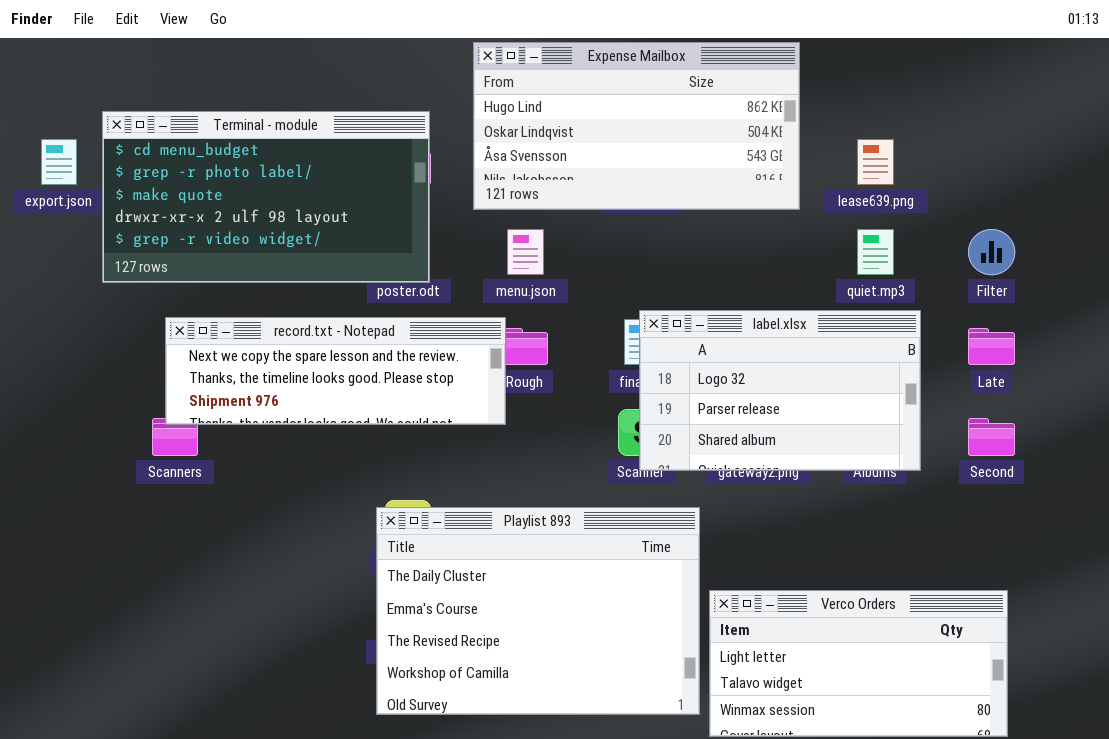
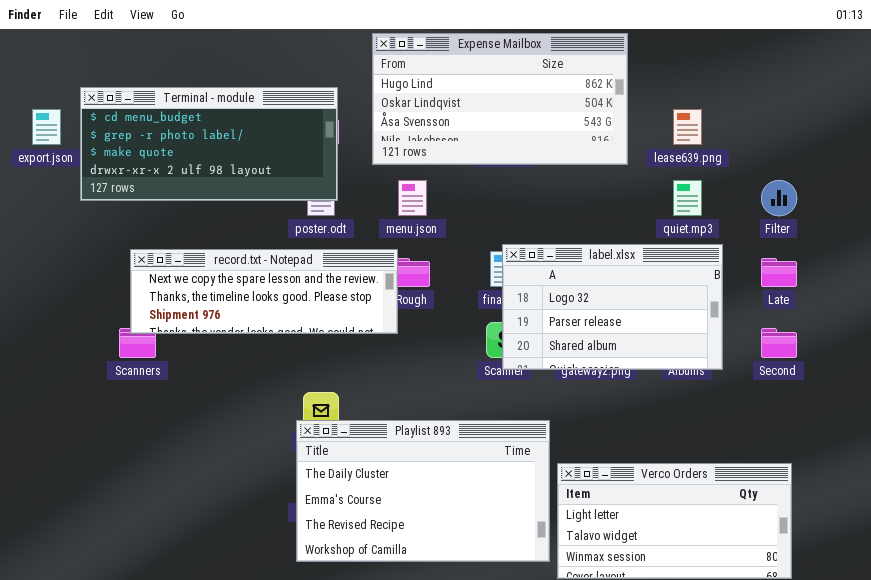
Terminal - module: [102,111,430,283] -> [80,87,338,201], resized
Playlist 893: [376,507,700,715] -> [296,420,550,562], resized

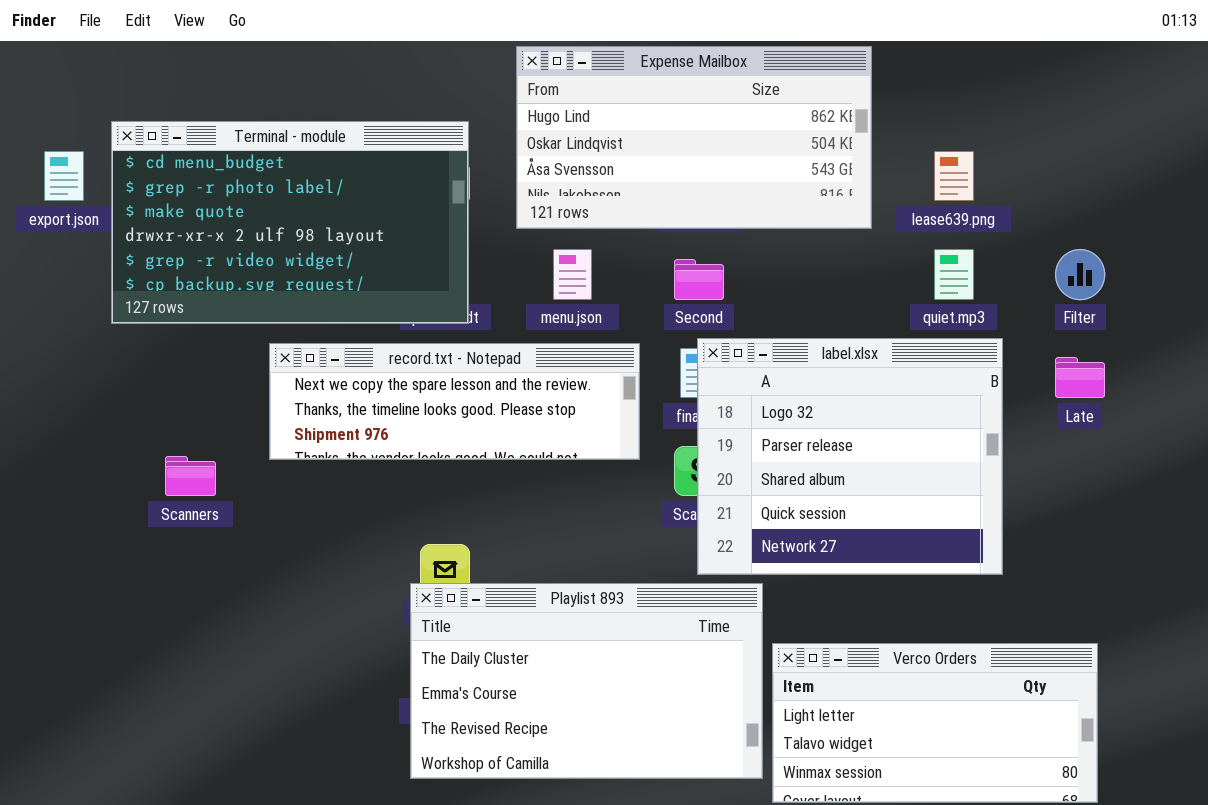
Terminal - module: [80,87,338,201] -> [111,121,469,324], resized
label.xlsx: [502,244,723,370] -> [697,338,1003,575], resized
record.txt - Notepad: [130,249,398,334] -> [269,343,640,460], moved
Second: [761,328,797,358] -> [674,259,724,300], moved

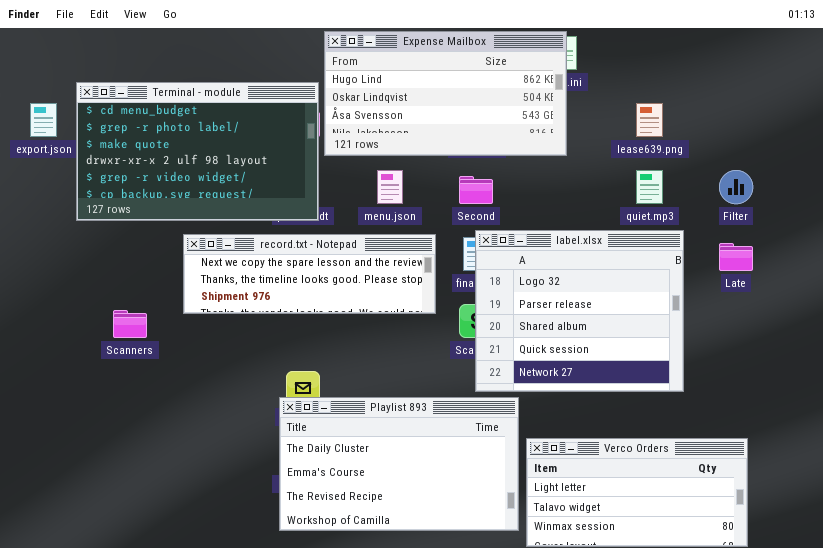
Expense Mailbox: [516,46,872,229] -> [324,31,567,156], moved

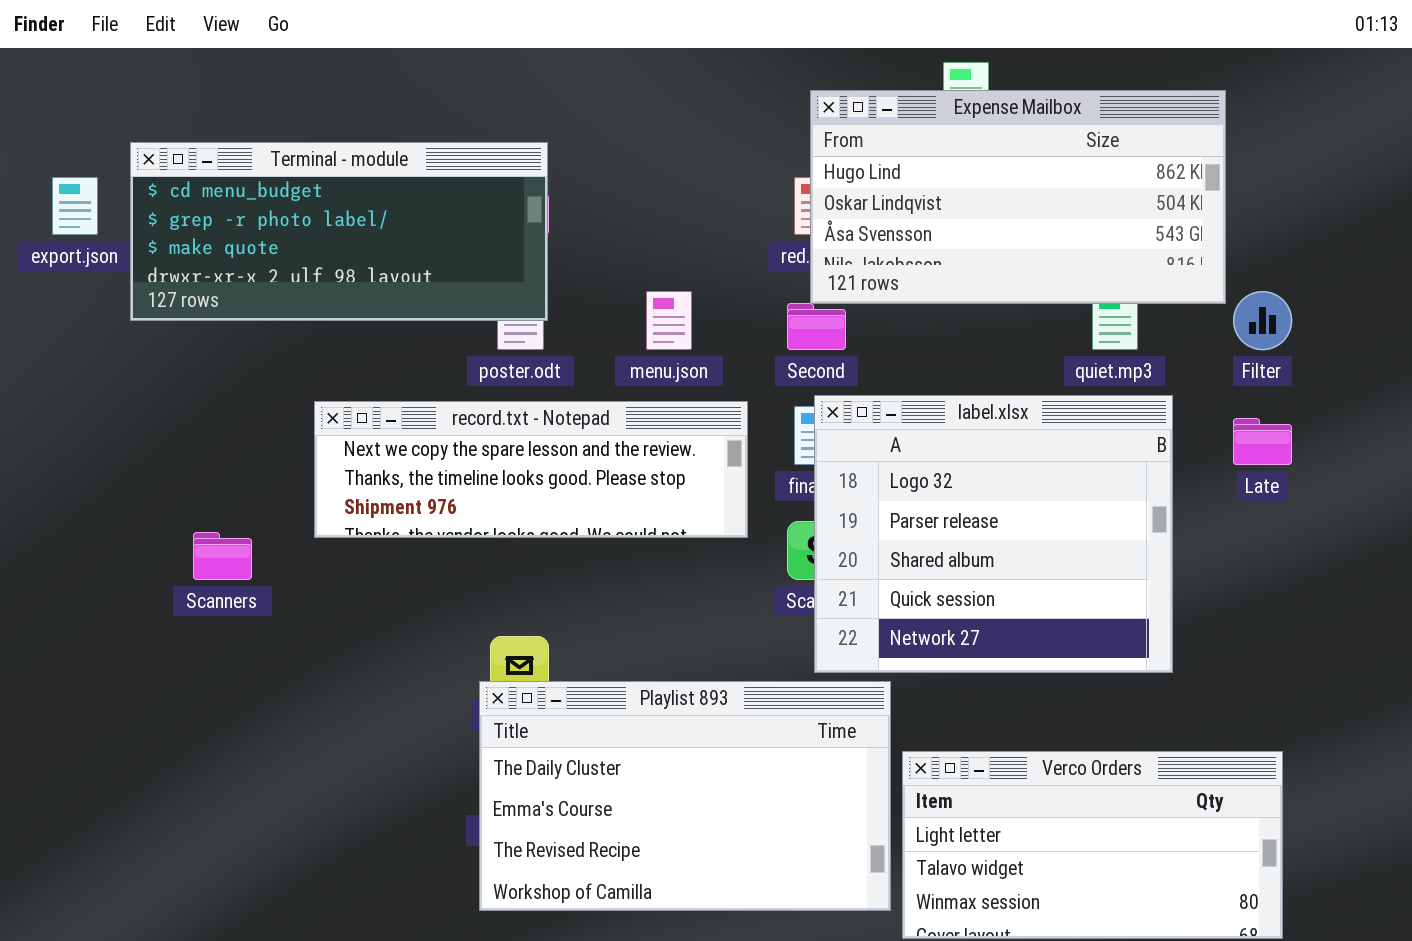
Expense Mailbox: [324,31,567,156] -> [810,90,1226,304], moved
Terminal - module: [76,82,319,221] -> [130,142,548,321], resized

